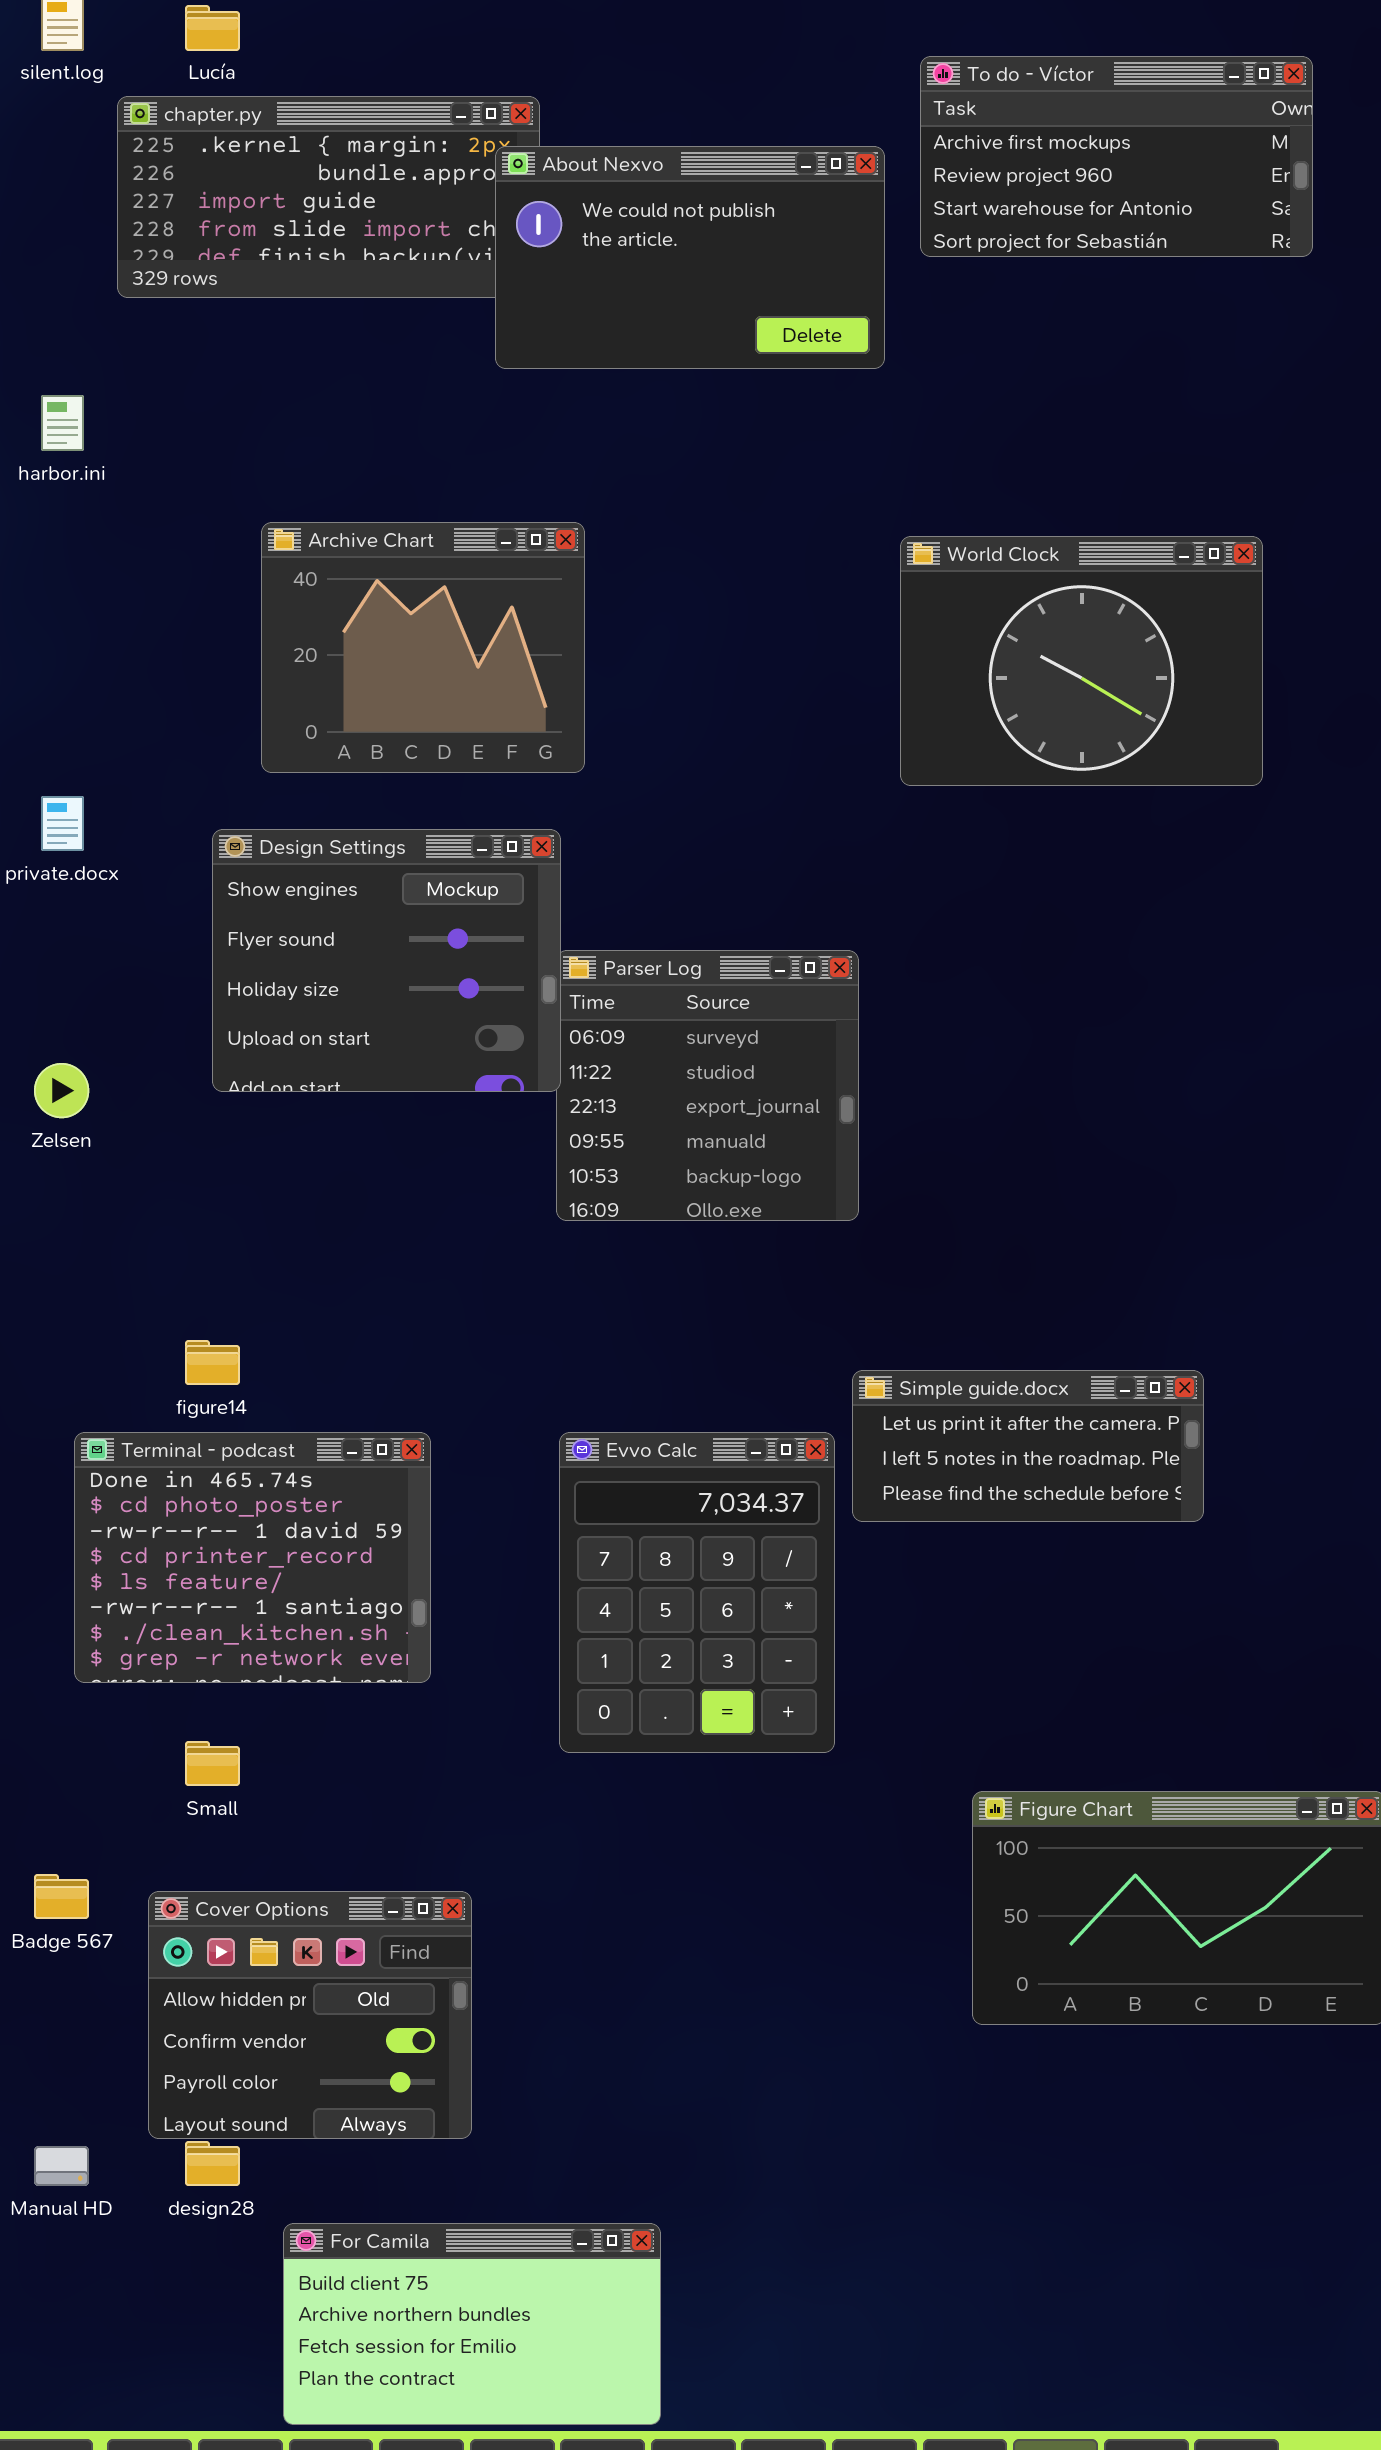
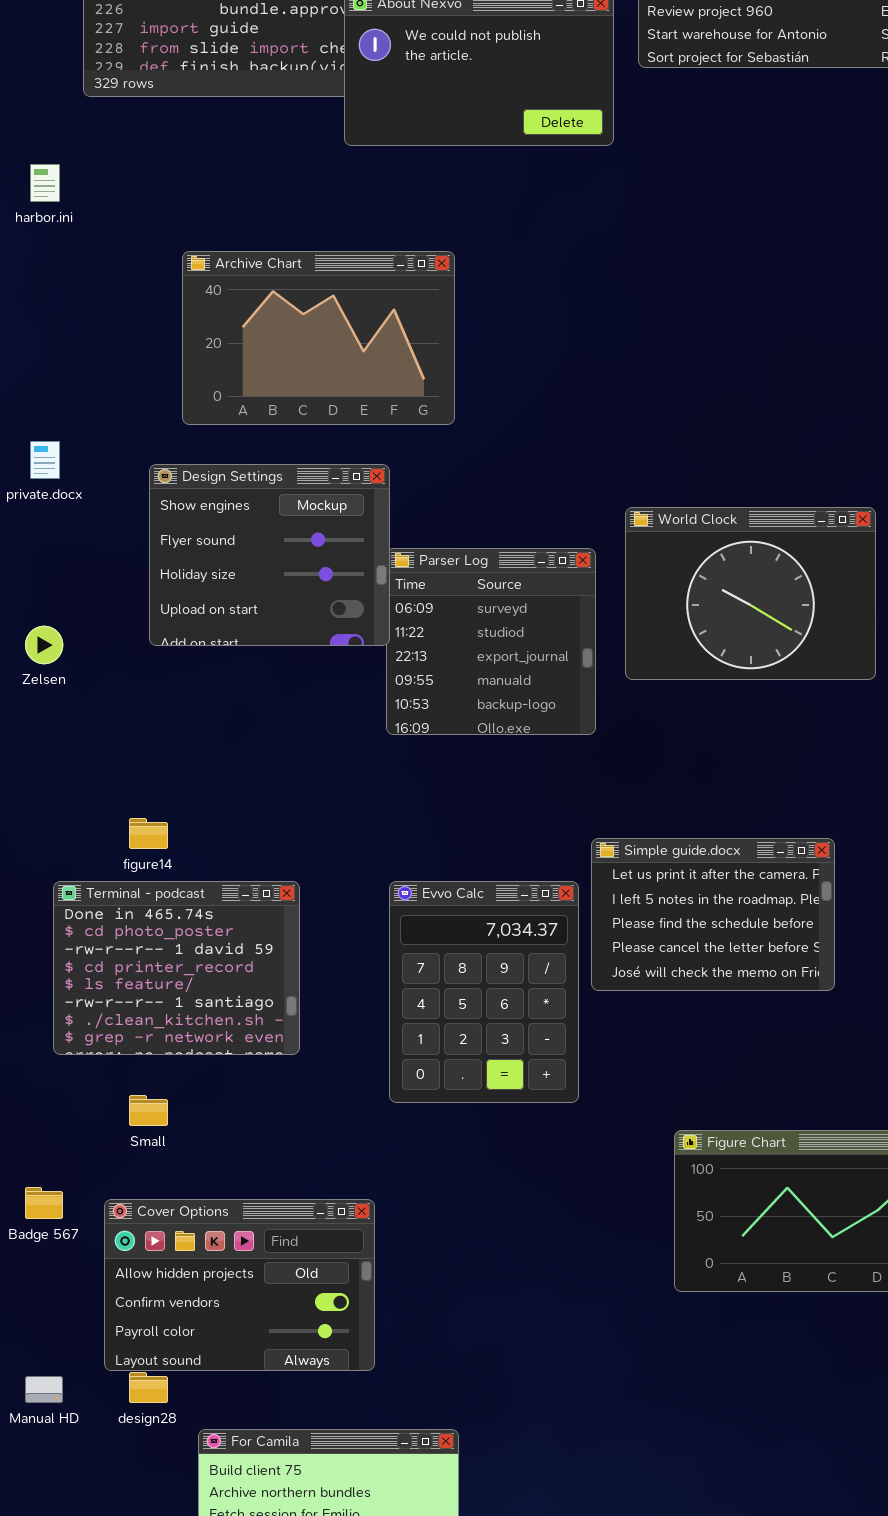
Archive Chart: [261,522,585,773] -> [182,251,455,425], resized
World Clock: [900,536,1263,786] -> [625,507,876,680], moved
Simple guide.docx: [852,1370,1204,1522] -> [591,838,835,991], resized
Cover Options: [148,1891,472,2139] -> [104,1199,375,1371], resized

